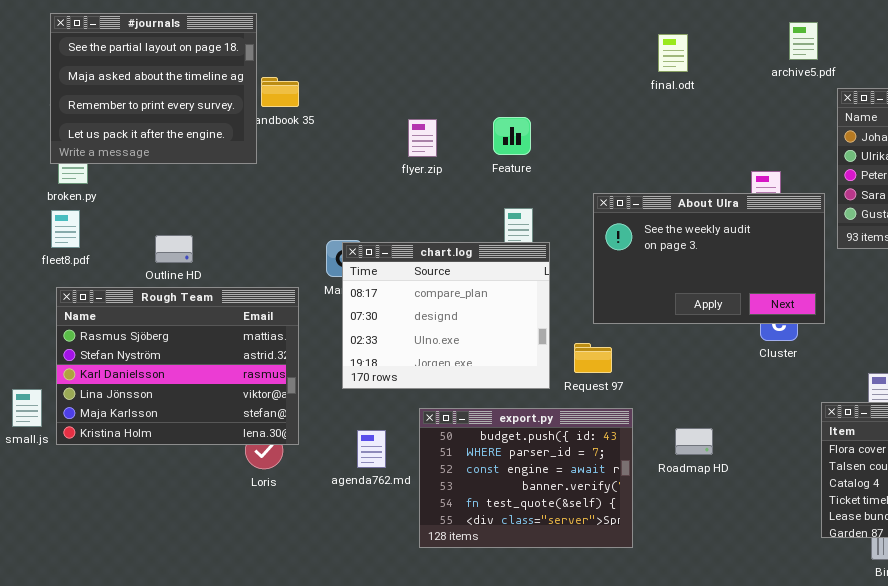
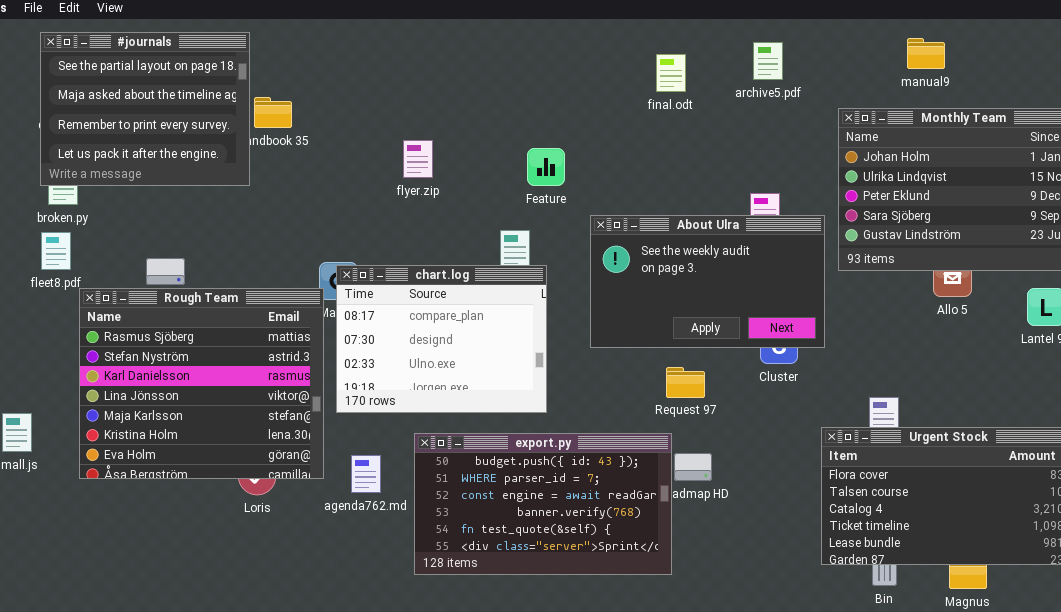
archive5.pdf: [789,22,818,60] -> [753,42,783,80], moved
Feature: [493,117,531,155] -> [527,148,565,186], moved
Rough Team: [56,287,299,445] -> [79,288,324,479], moved, resized
Request 97: [574,343,612,373] -> [666,367,705,398], moved
export.py: [419,408,633,548] -> [414,433,672,575], resized

